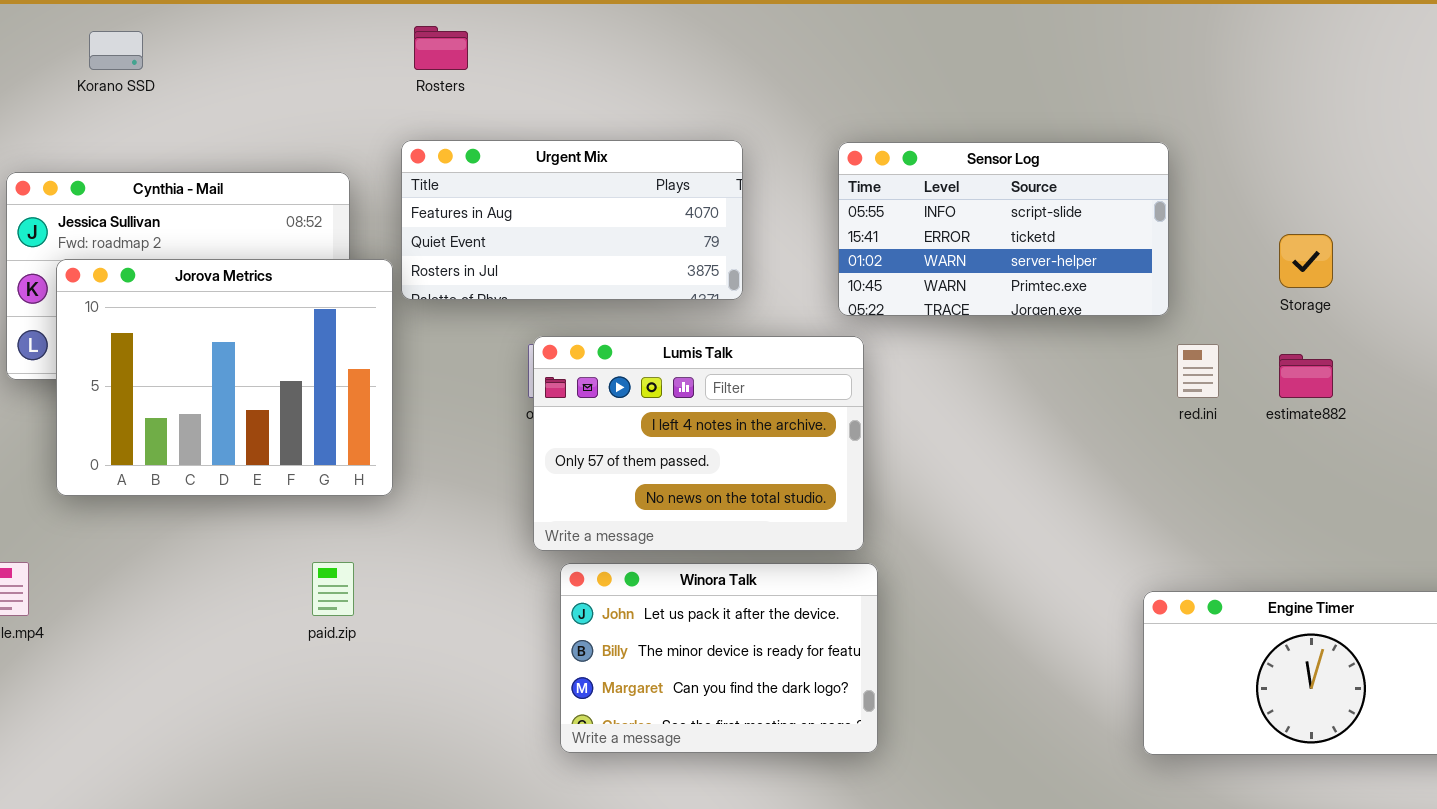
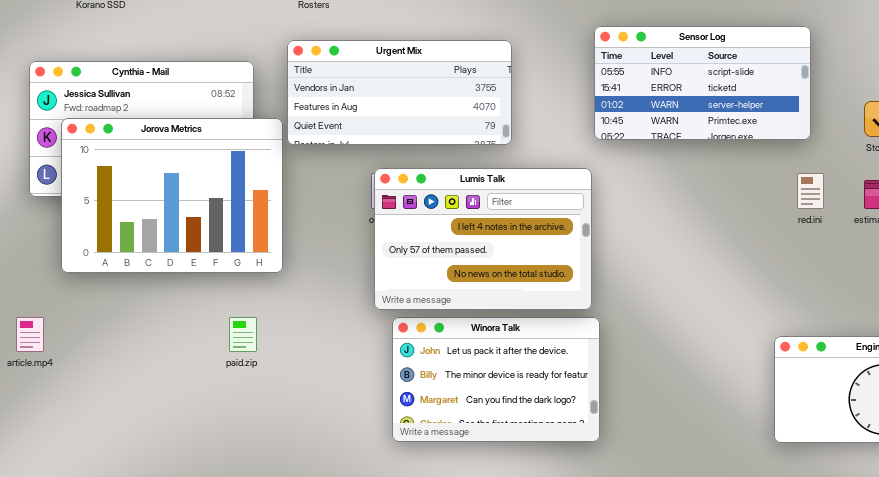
Urgent Mix: [401,140,743,300] -> [287,40,512,145], scrolled up 1 row
Sensor Log: [838,142,1169,316] -> [594,26,811,140], moved

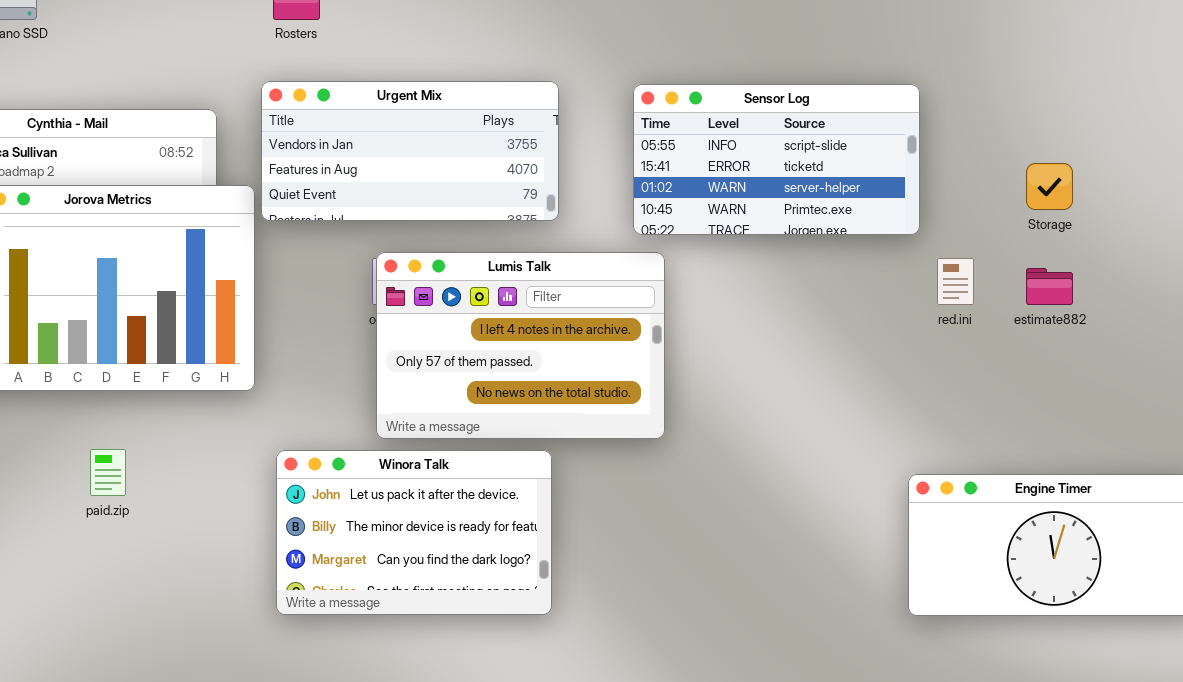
Sensor Log: [594,26,811,140] -> [633,84,920,235], moved
paid.zip: [229,317,257,352] -> [90,449,126,496], moved
Winora Talk: [392,317,600,442] -> [276,450,552,615], moved

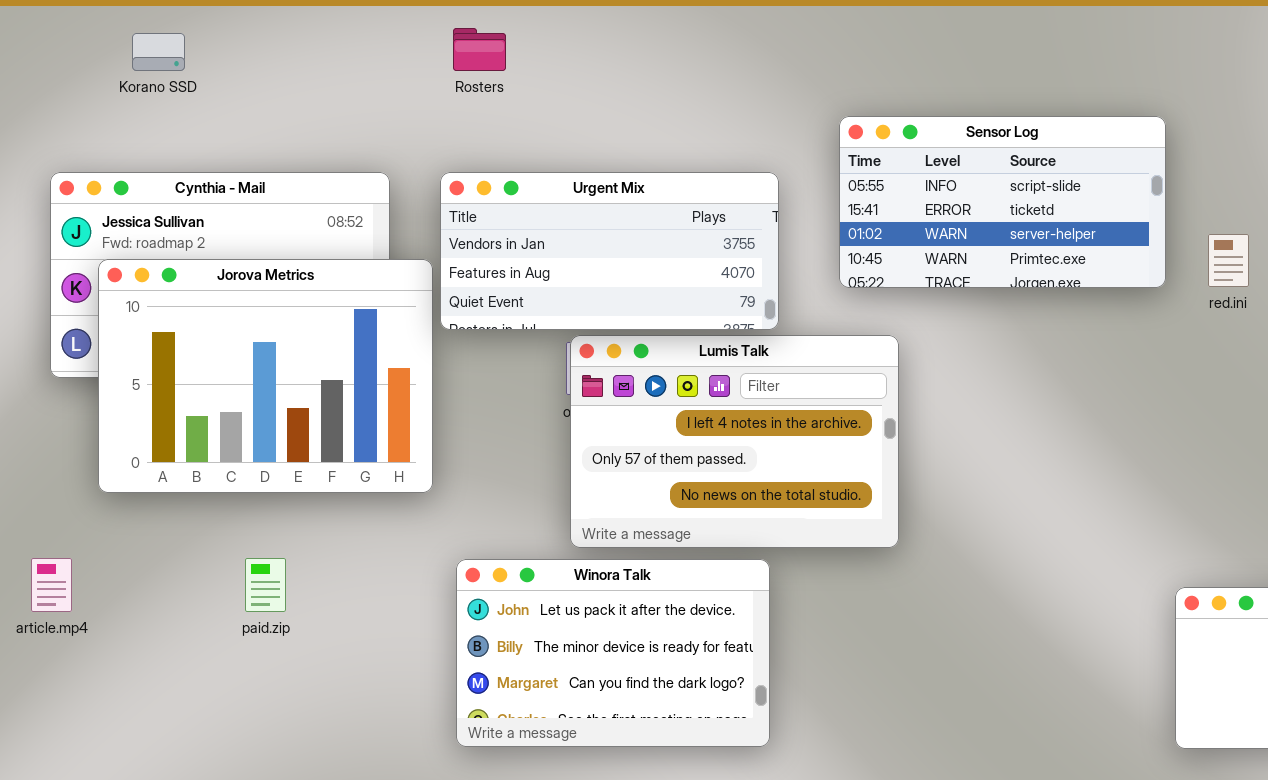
Urgent Mix: [261,81,559,221] -> [440,172,779,330], moved
Sensor Log: [633,84,920,235] -> [839,116,1166,288], moved
red.ini: [937,258,974,305] -> [1208,234,1249,287], moved

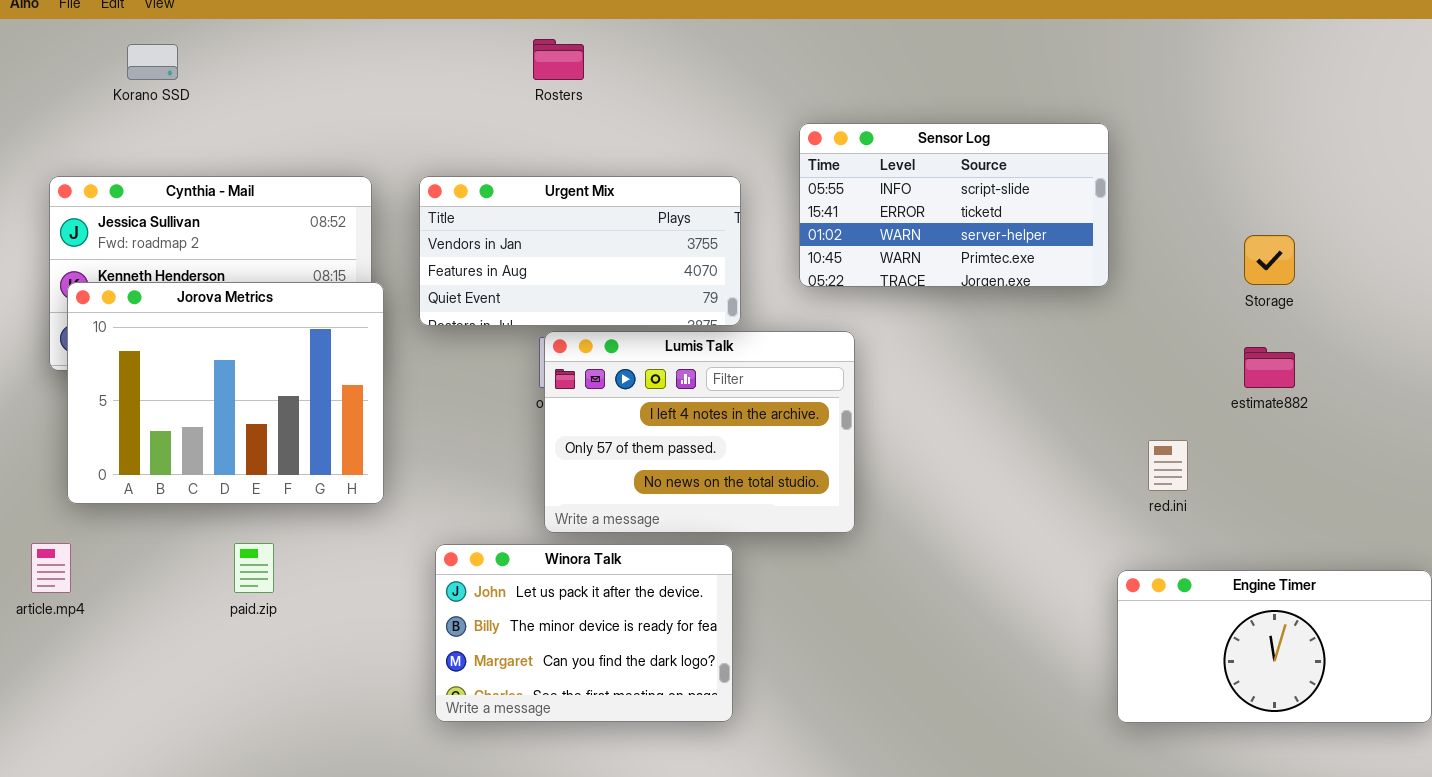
Rosters: [453,28,506,71] -> [533,39,584,80], moved
red.ini: [1208,234,1249,287] -> [1148,440,1188,491], moved
Jorova Metrics: [98,259,433,493] -> [67,282,384,504], moved

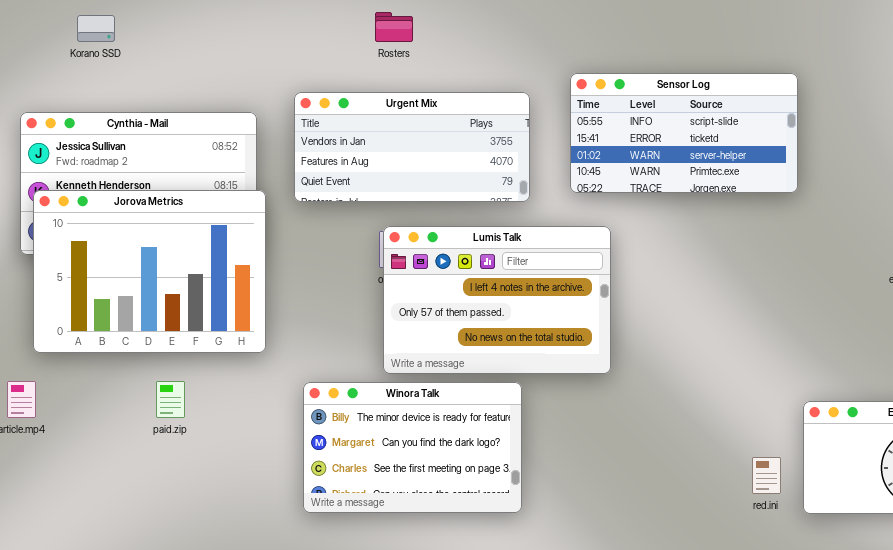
Urgent Mix: [419,176,741,326] -> [294,92,530,202], moved
red.ini: [1148,440,1188,491] -> [752,457,781,494], moved
Winora Talk: [435,544,733,722] -> [303,382,522,513], scrolled down 1 row

